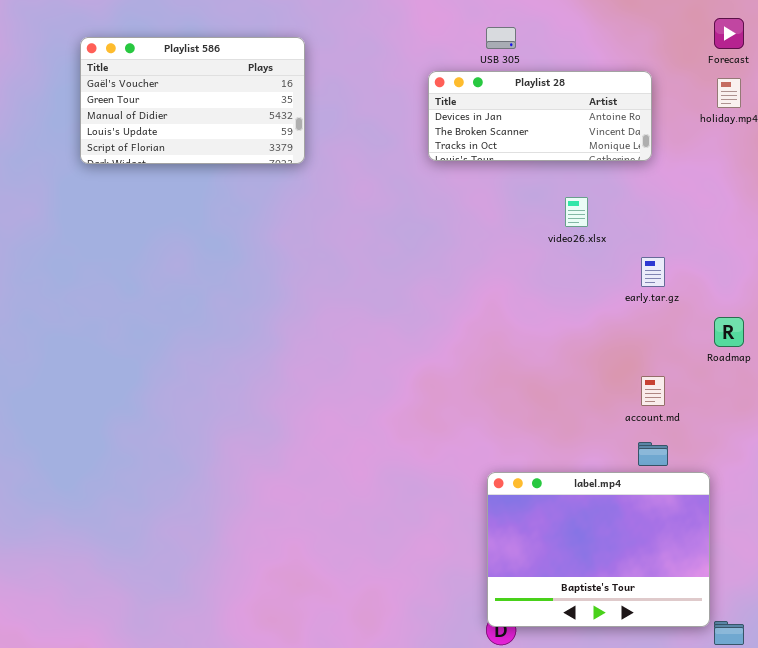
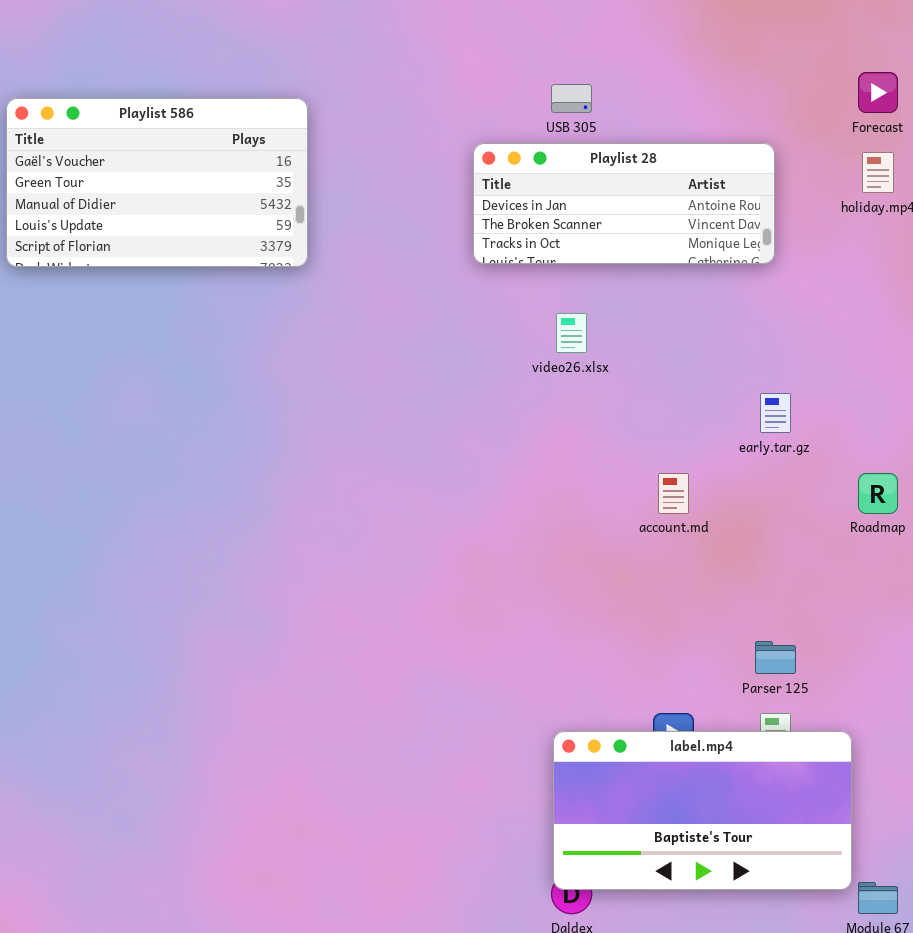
video26.xlsx: [565,197,588,227] -> [556,313,587,353], moved
account.md: [641,376,665,406] -> [658,473,689,514], moved
label.mp4: [487,472,710,627] -> [553,731,852,890], resized

